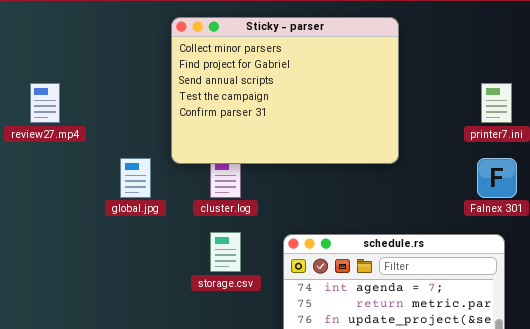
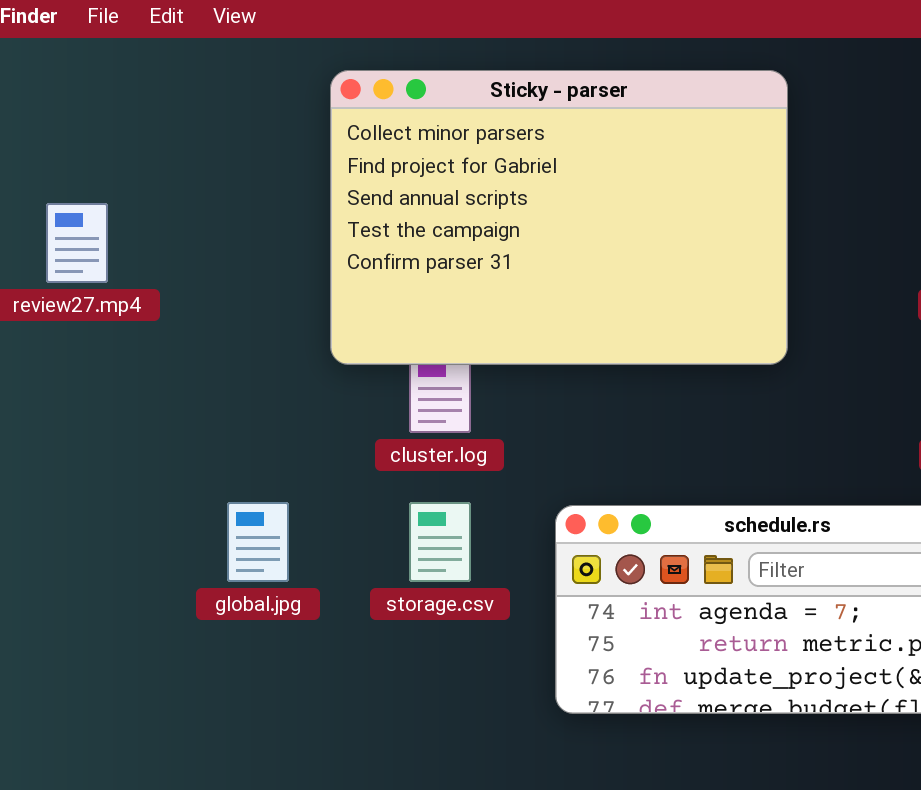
global.jpg: [120,158,151,198] -> [227,502,289,582], moved

